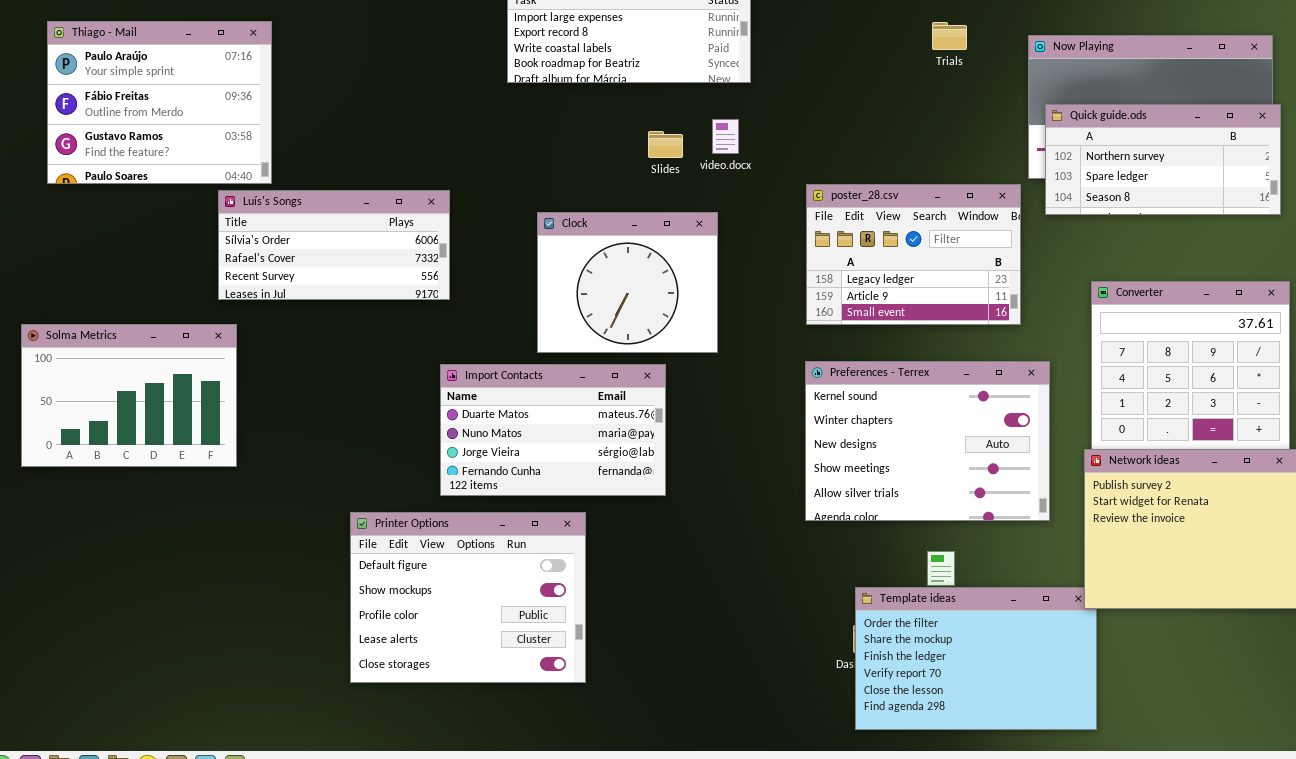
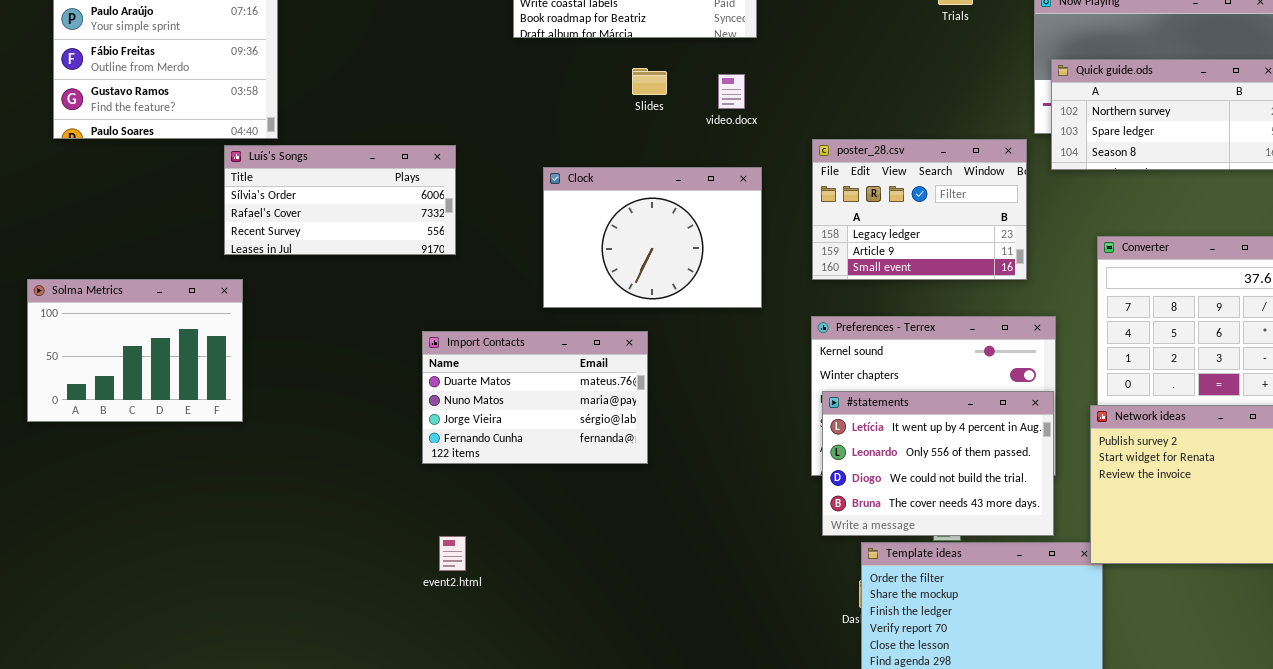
Slides: [648,131,683,158] -> [632,68,667,95], moved
Clock: [537,212,718,353] -> [543,167,762,308], resized
Import Contacts: [440,364,666,496] -> [422,331,648,464], moved
#statements: none -> [822,391,1054,536], opened
Printer Options: [350,512,586,683] -> none, closed

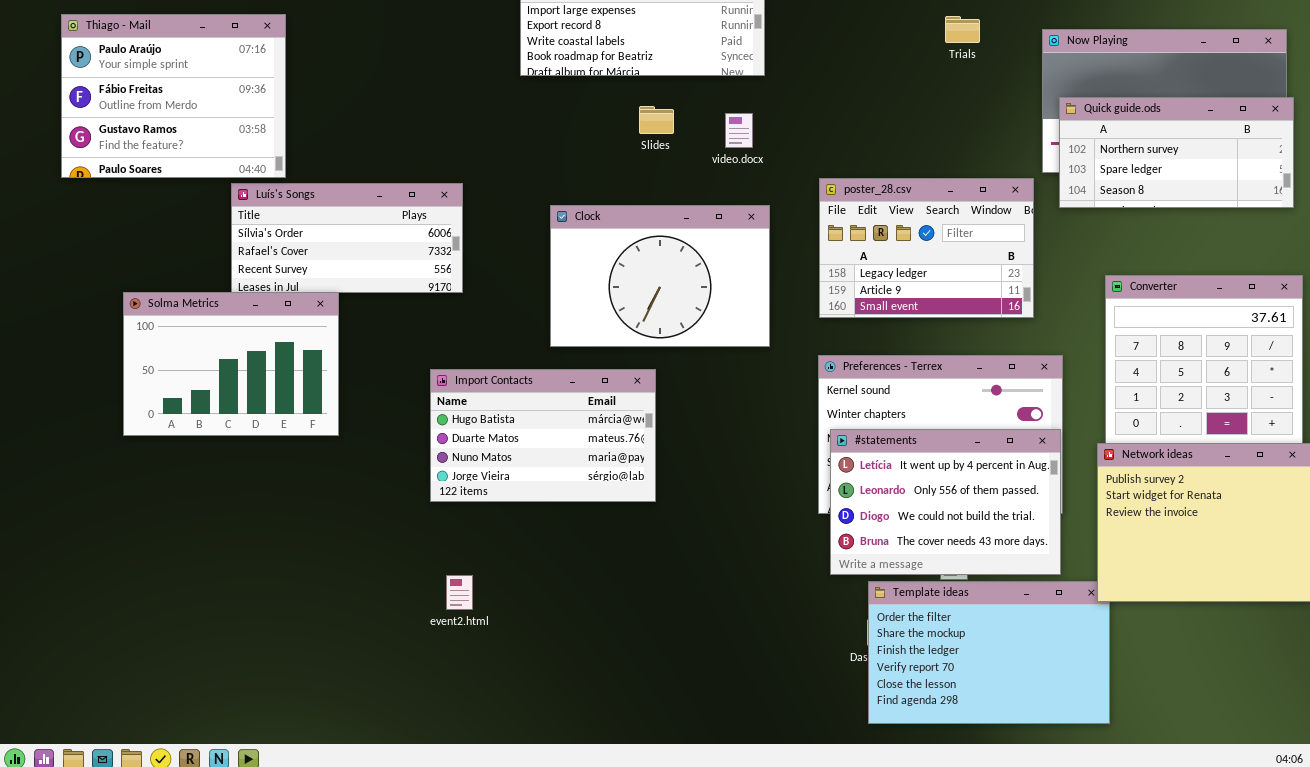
Solma Metrics: [27,279,243,422] -> [123,292,339,436], moved
Import Contacts: [422,331,648,464] -> [430,369,656,502], scrolled up 1 row

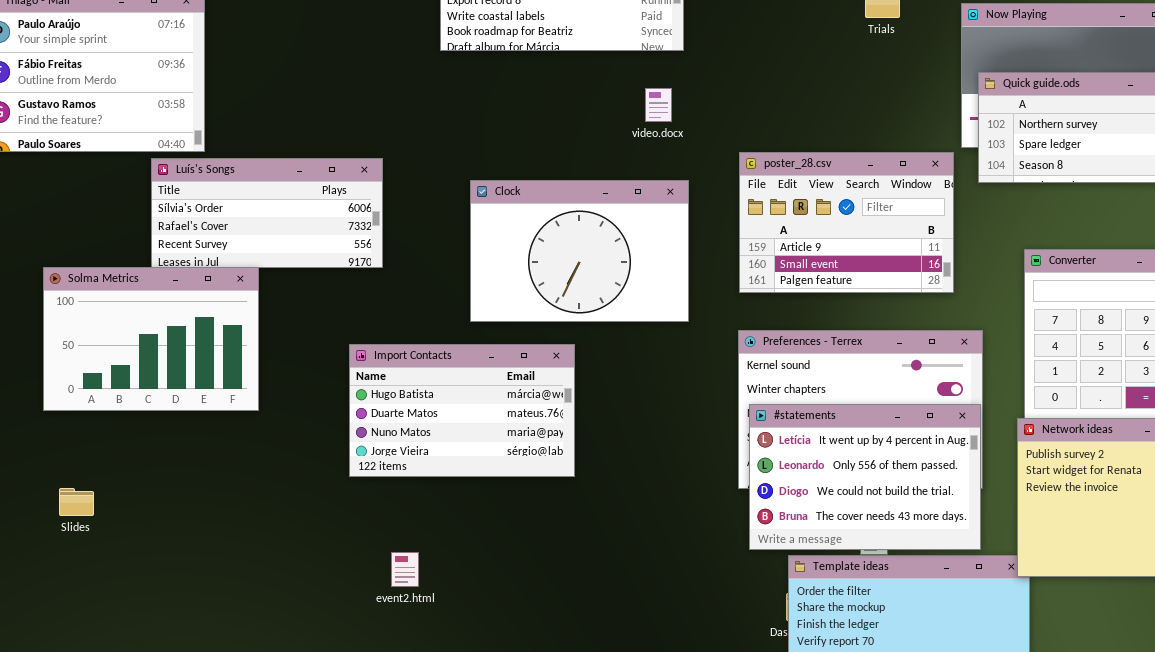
Slides: [639,106,674,134] -> [59,488,94,516], moved
poster_28.csv: [819,178,1034,318] -> [739,152,954,293], scrolled down 1 row
event2.html: [446,575,473,610] -> [391,552,419,587], moved

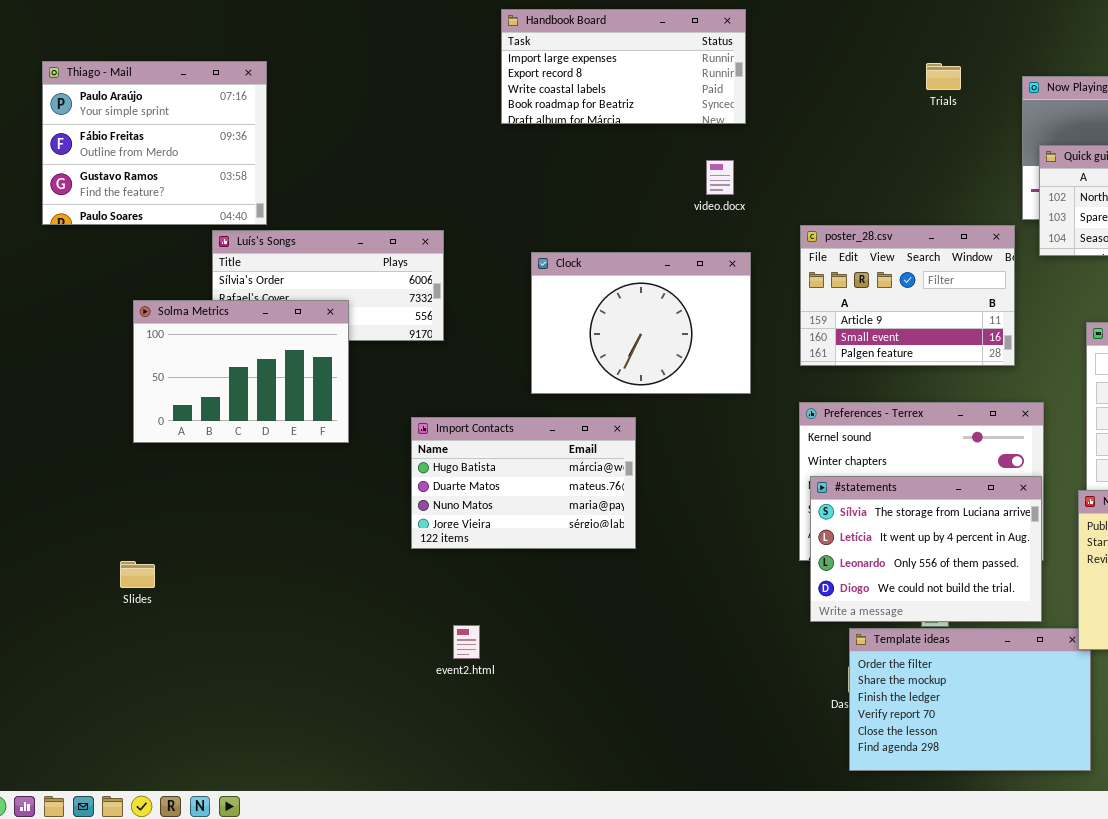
Solma Metrics: [43,267,259,411] -> [133,300,349,443], moved
#statements: [749,404,981,550] -> [810,476,1042,622], scrolled up 1 row

